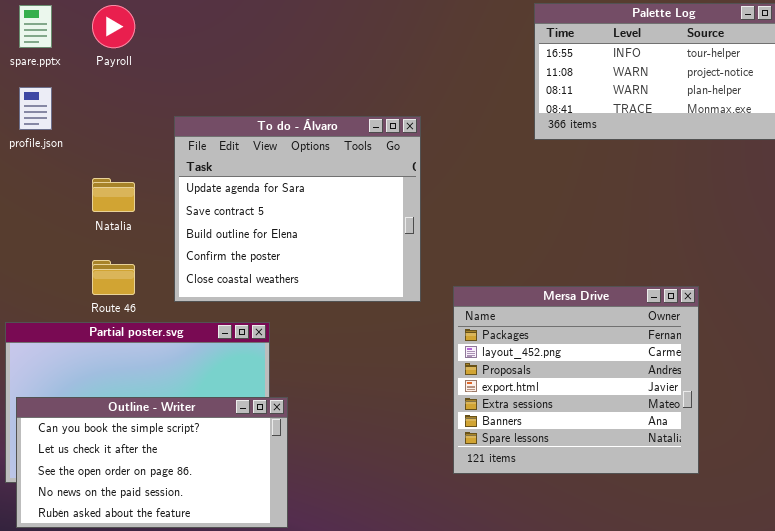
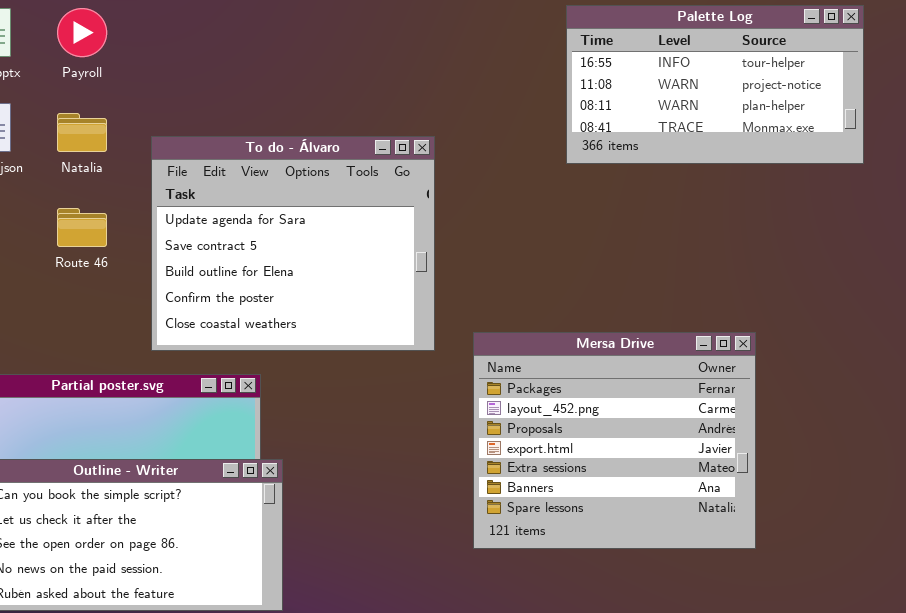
Natalia: [92,178,135,212] -> [57,113,107,152], moved
Route 46: [92,260,135,295] -> [57,208,107,247], moved

